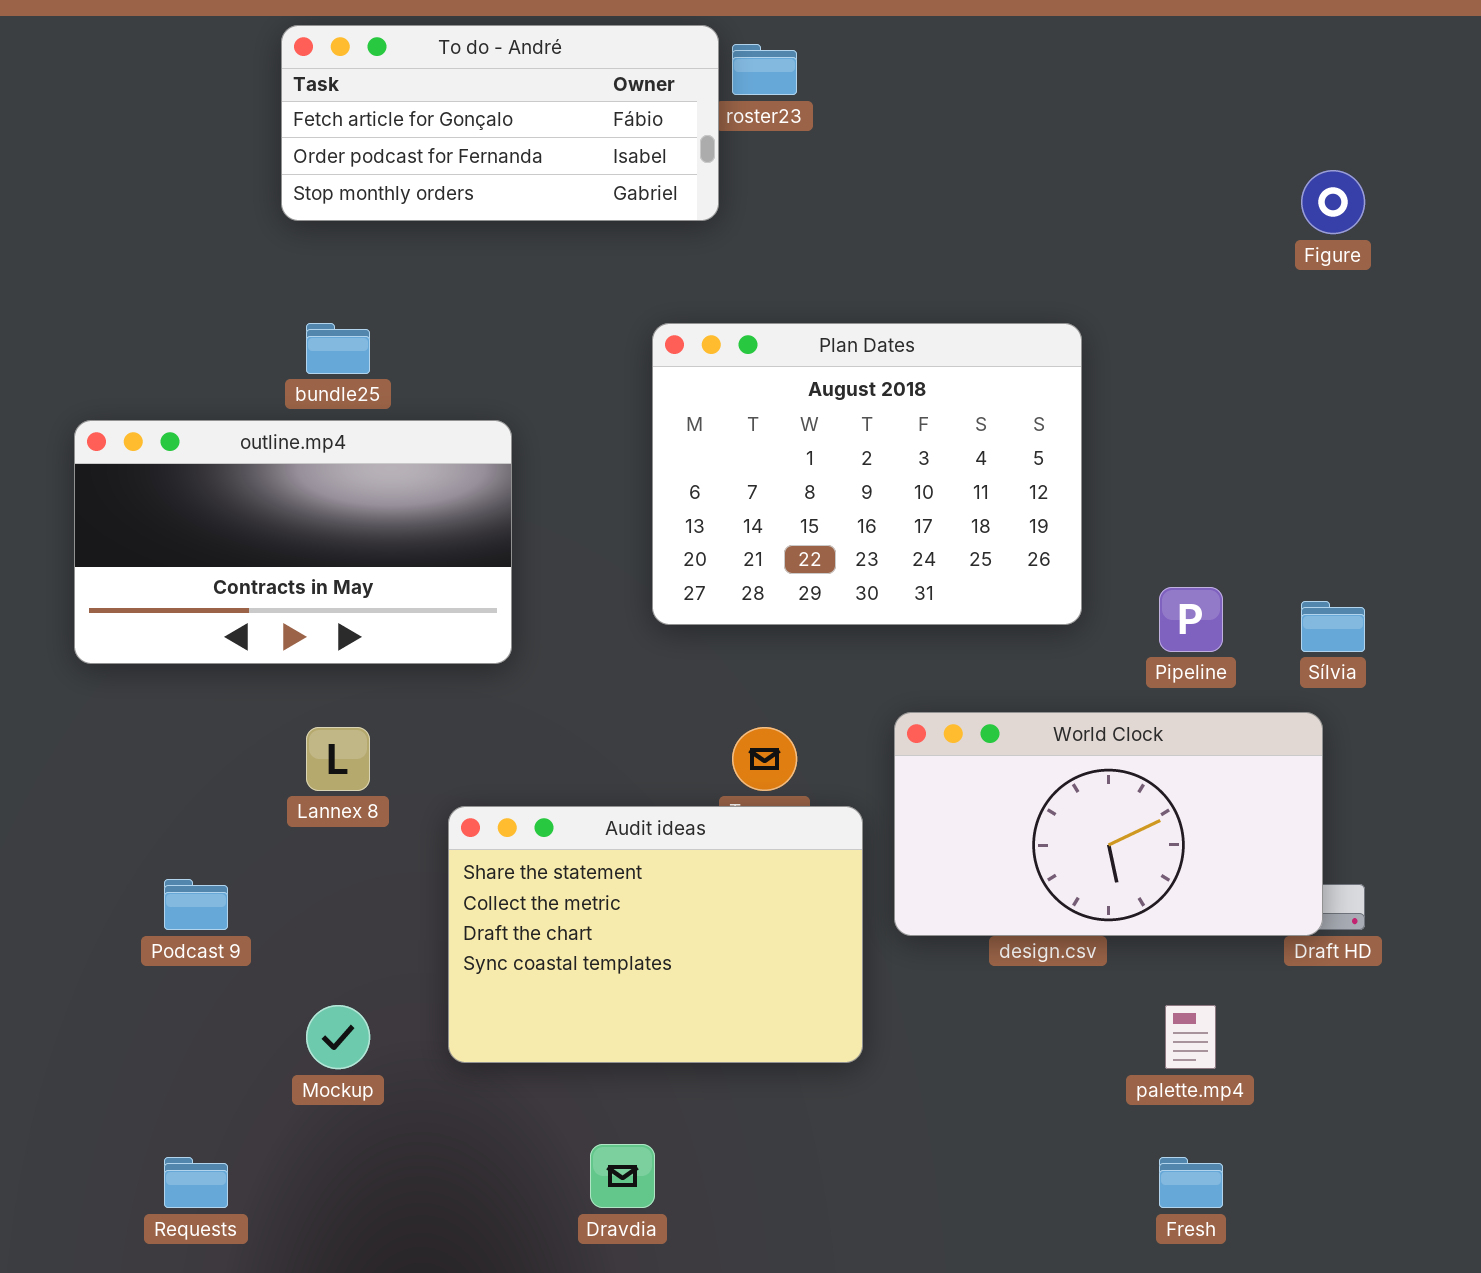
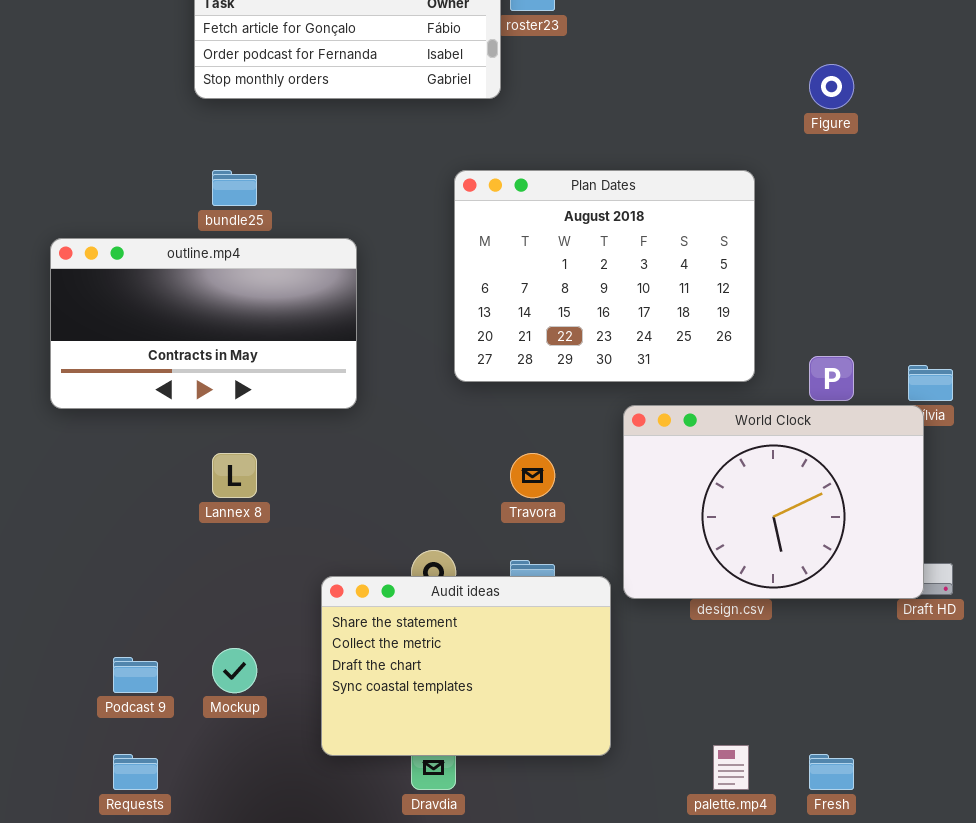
Figure: [1301,170,1365,234] -> [809,64,854,109], moved
World Clock: [894,712,1323,936] -> [623,405,924,599], resized
Audit ideas: [448,806,863,1063] -> [321,576,611,756], moved
Podcast 9: [164,879,228,930] -> [113,657,158,693], moved
palette.mp4: [1165,1005,1216,1069] -> [713,745,749,790], moved

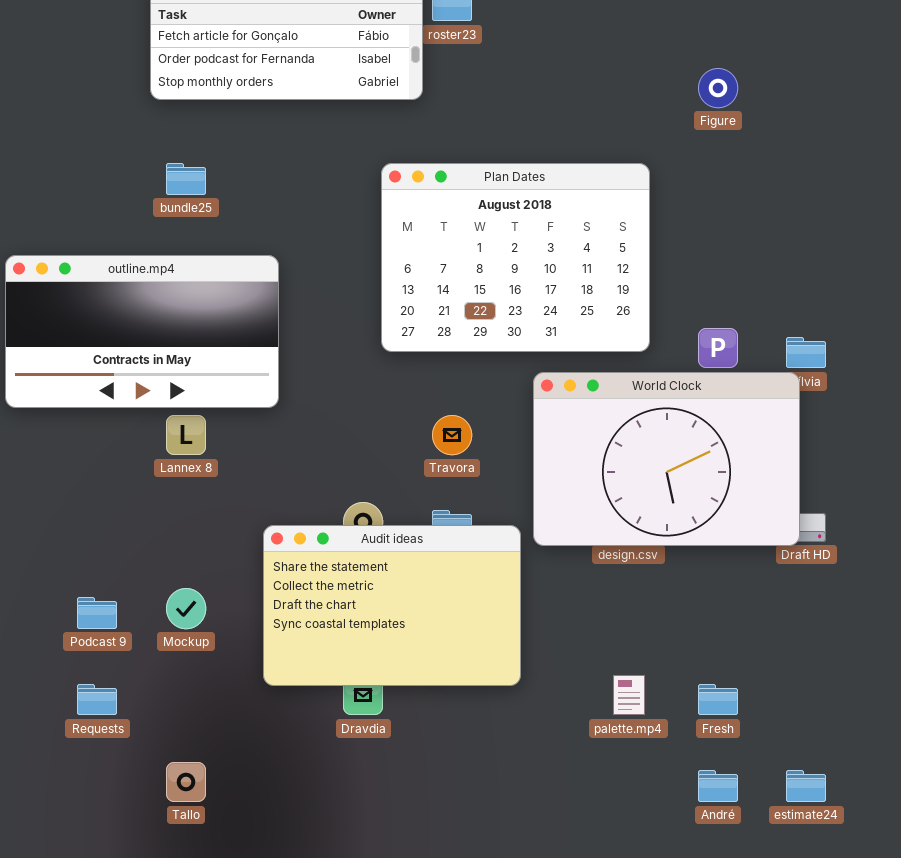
outline.mp4: [50,238,357,409] -> [5,255,279,408], moved

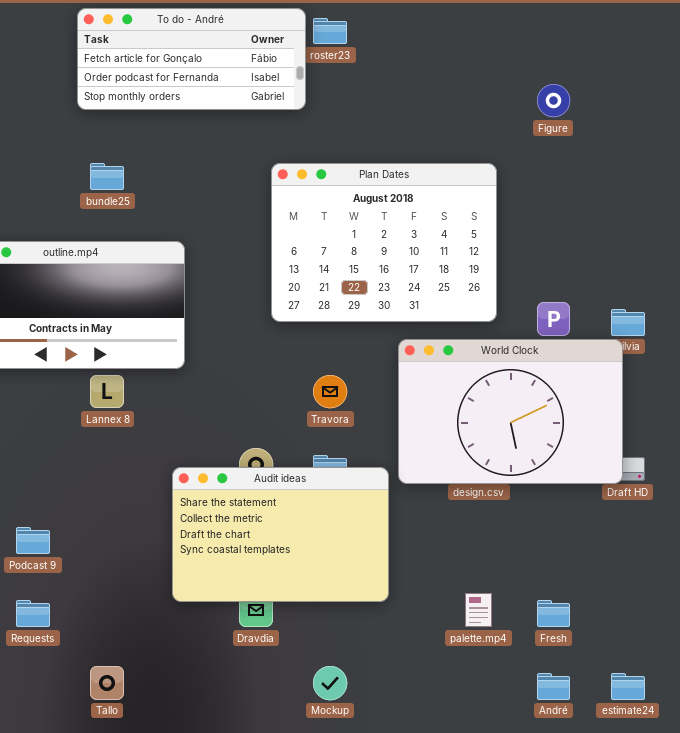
Mockup: [166,588,206,629] -> [313,666,347,700], moved

